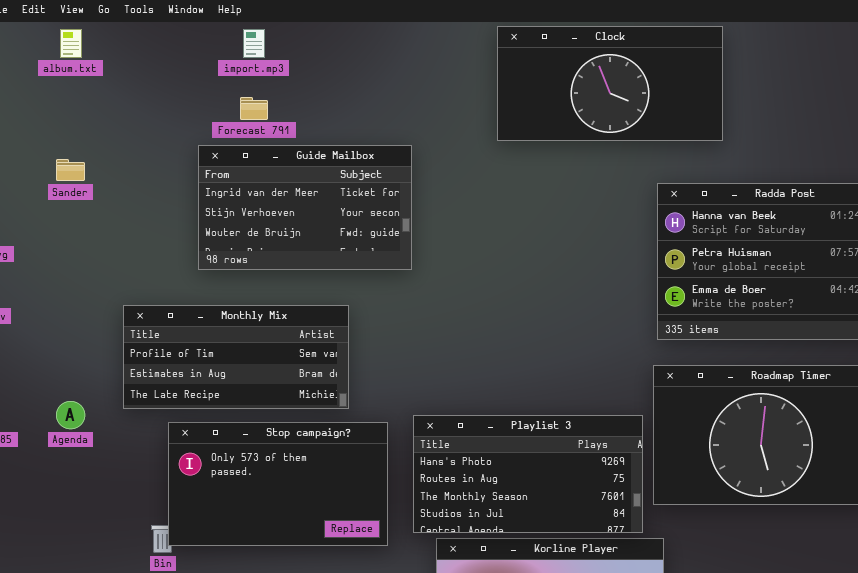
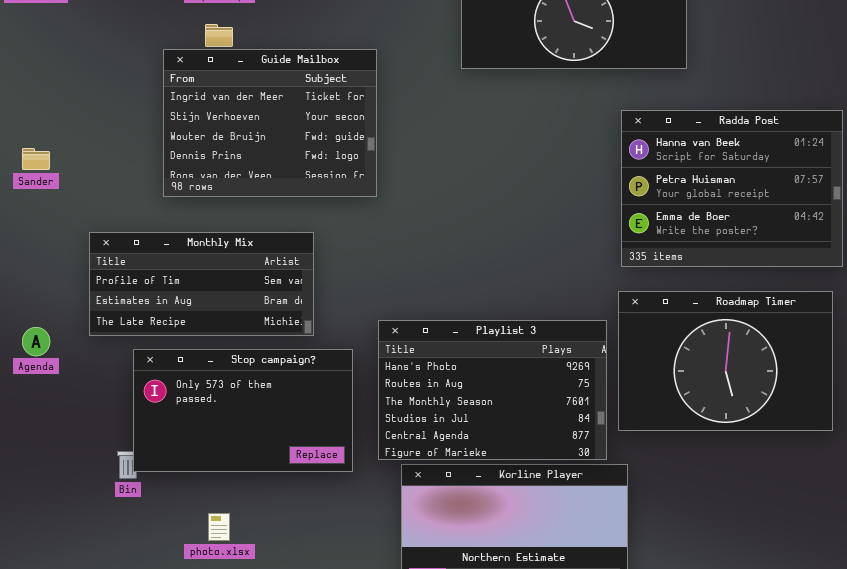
Guide Mailbox: [198,145,412,270] -> [163,49,377,197], resized
Sander: [56,159,85,181] -> [22,148,50,170], moved
Playlist 3: [413,415,643,533] -> [378,320,607,460], resized

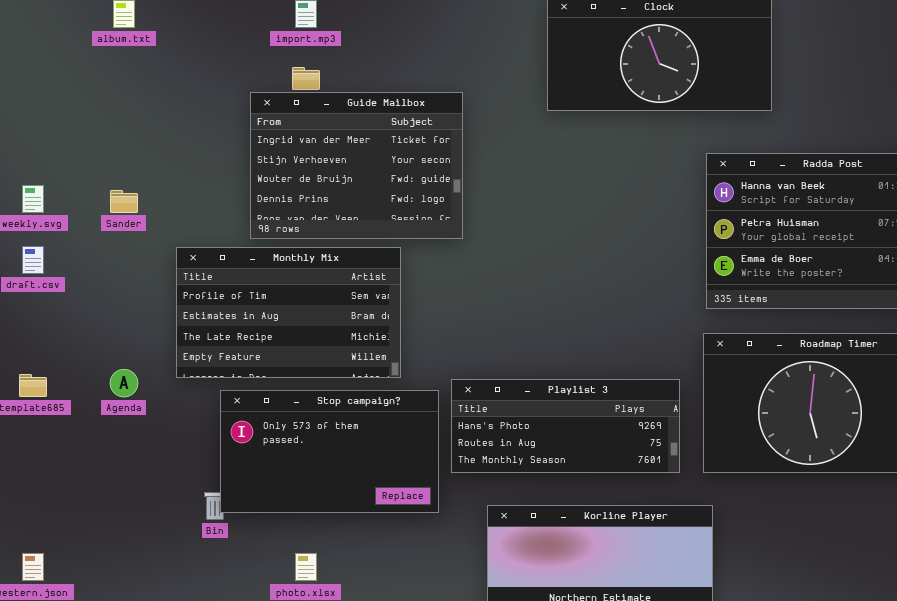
Monthly Mix: [89,232,314,336] -> [176,247,401,378], resized
Playlist 3: [378,320,607,460] -> [451,379,680,473], moved, resized

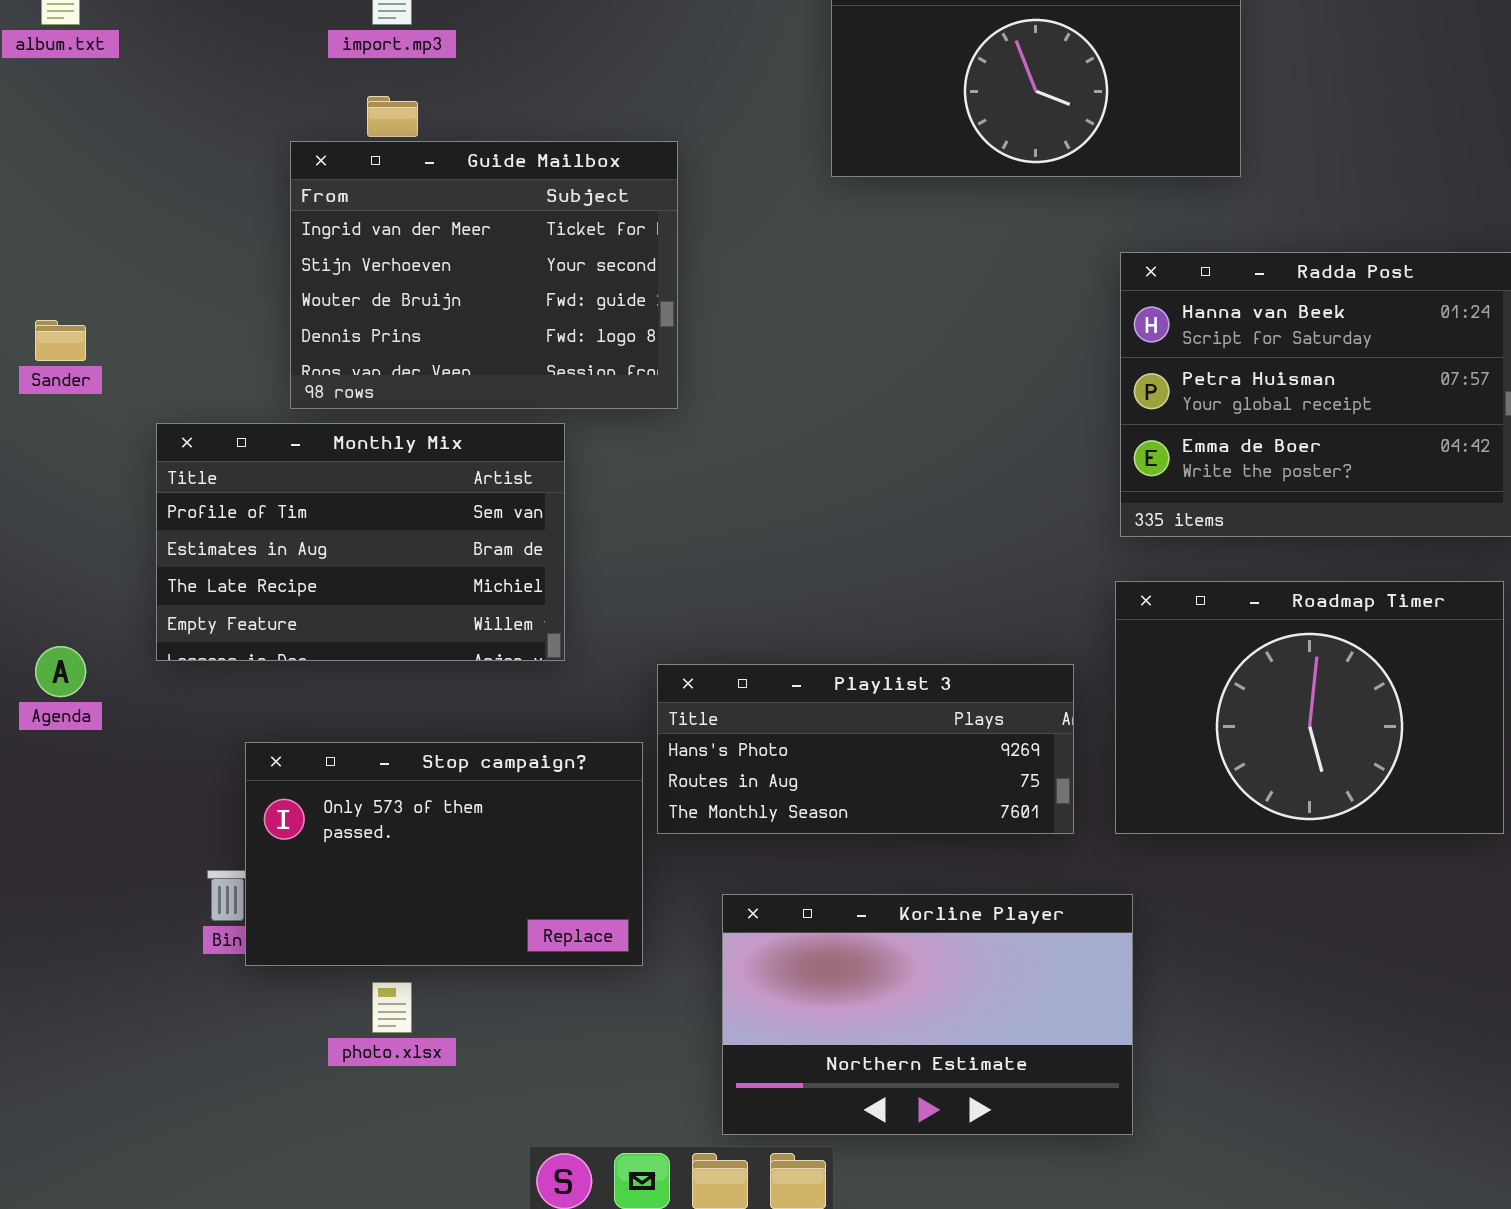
Stop campaign?: [220,390,439,513] -> [245,742,643,966], moved

